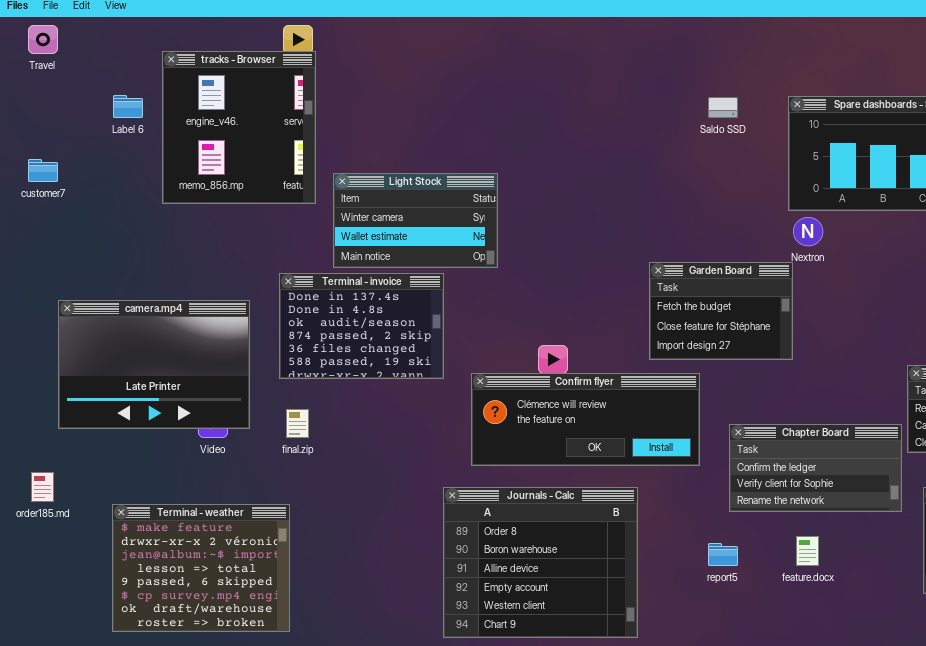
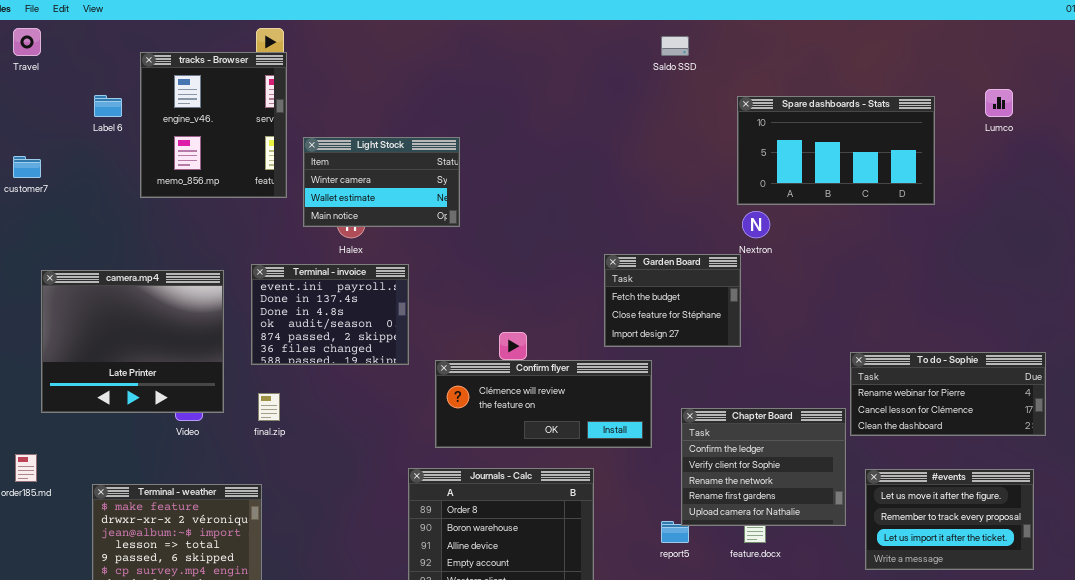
Saldo SSD: [708,97,738,118] -> [661,36,689,56], moved
Light Stock: [333,173,498,268] -> [303,137,460,227], moved
Terminal - invoice: [279,273,444,379] -> [251,264,409,365], scrolled up 1 row
camera.mp4: [58,300,250,429] -> [41,270,224,413], resized
Chapter Board: [729,424,902,512] -> [681,408,846,526], resized

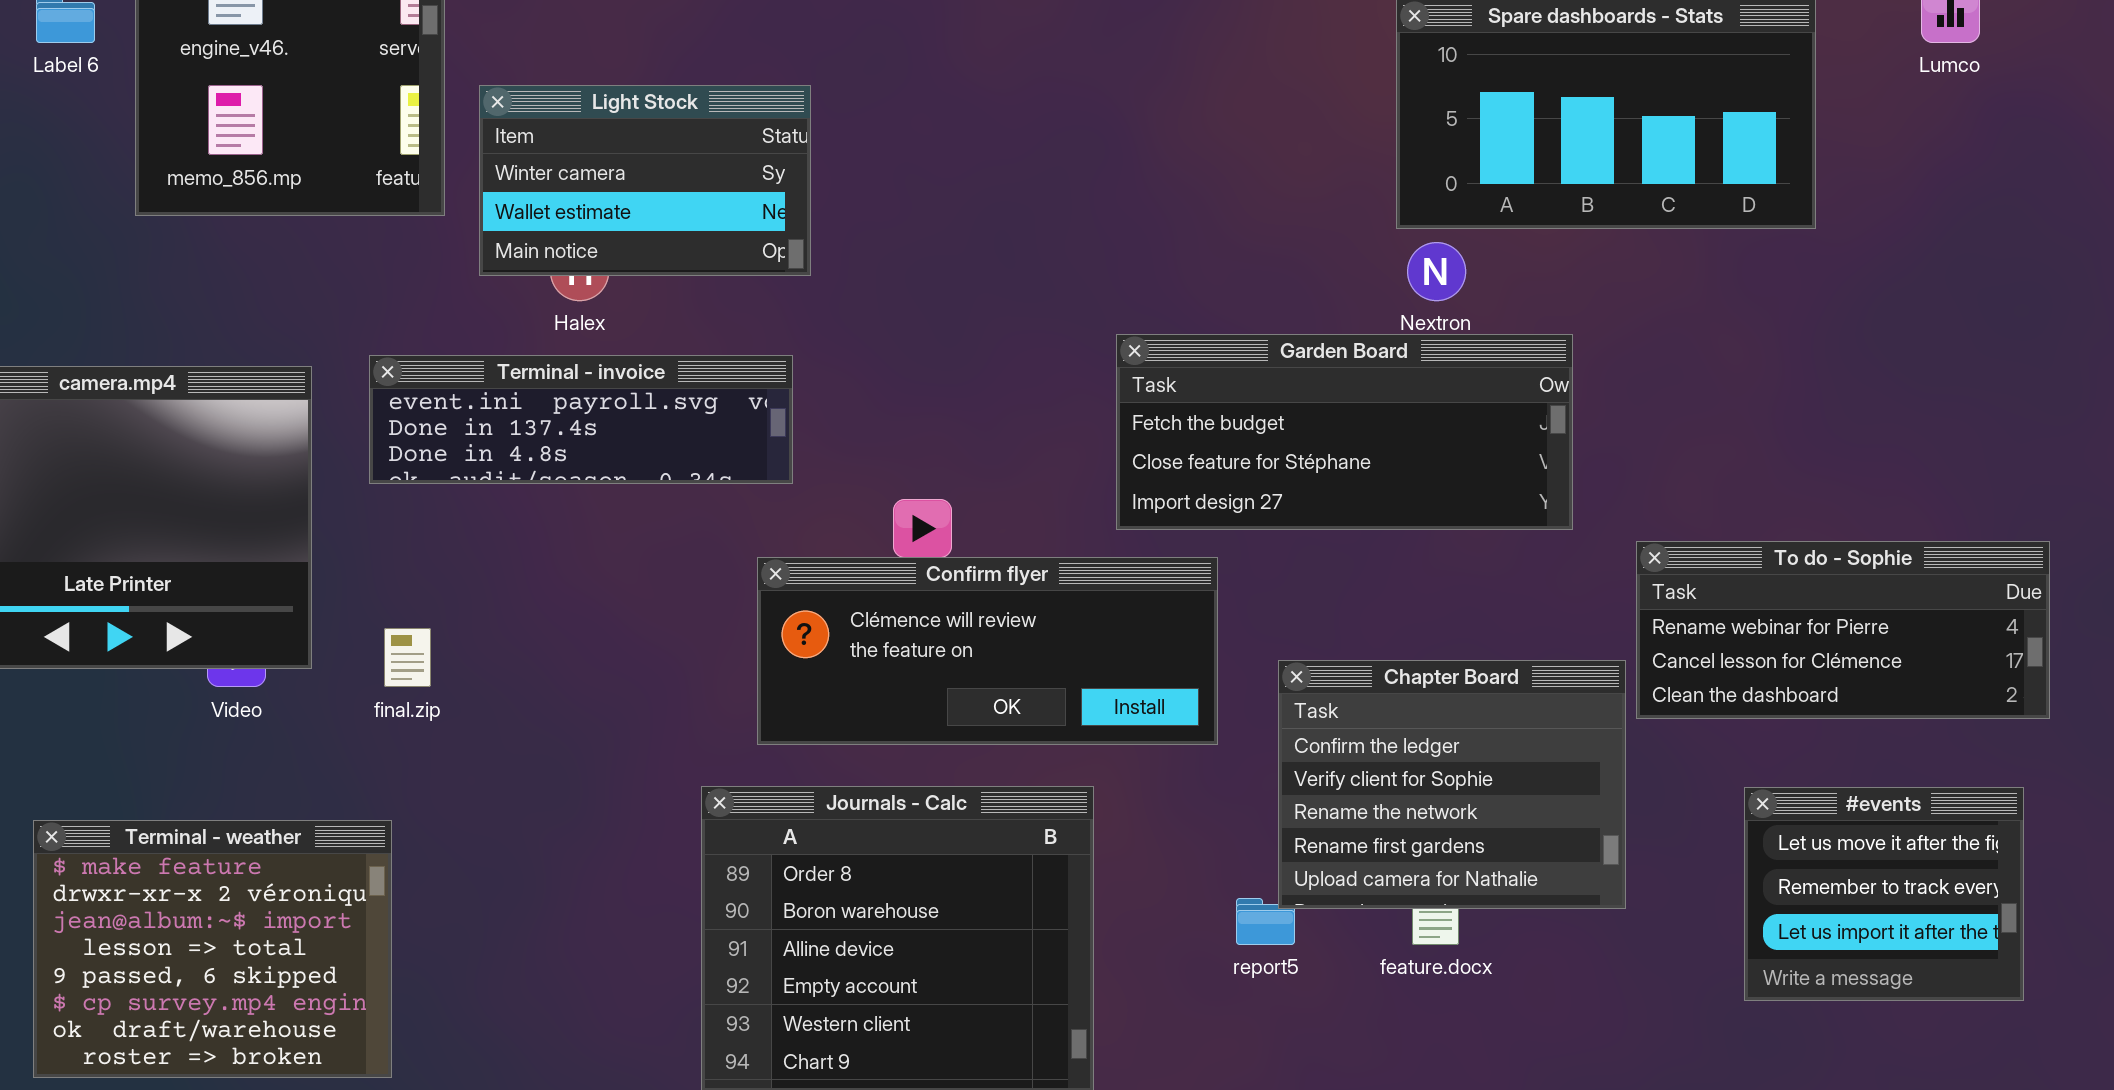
Garden Board: [604,254,741,347] -> [1116,334,1573,530], resized
Terminal - invoice: [251,264,409,365] -> [369,355,793,484], resized
#events: [865,469,1034,570] -> [1744,787,2024,1001], resized

